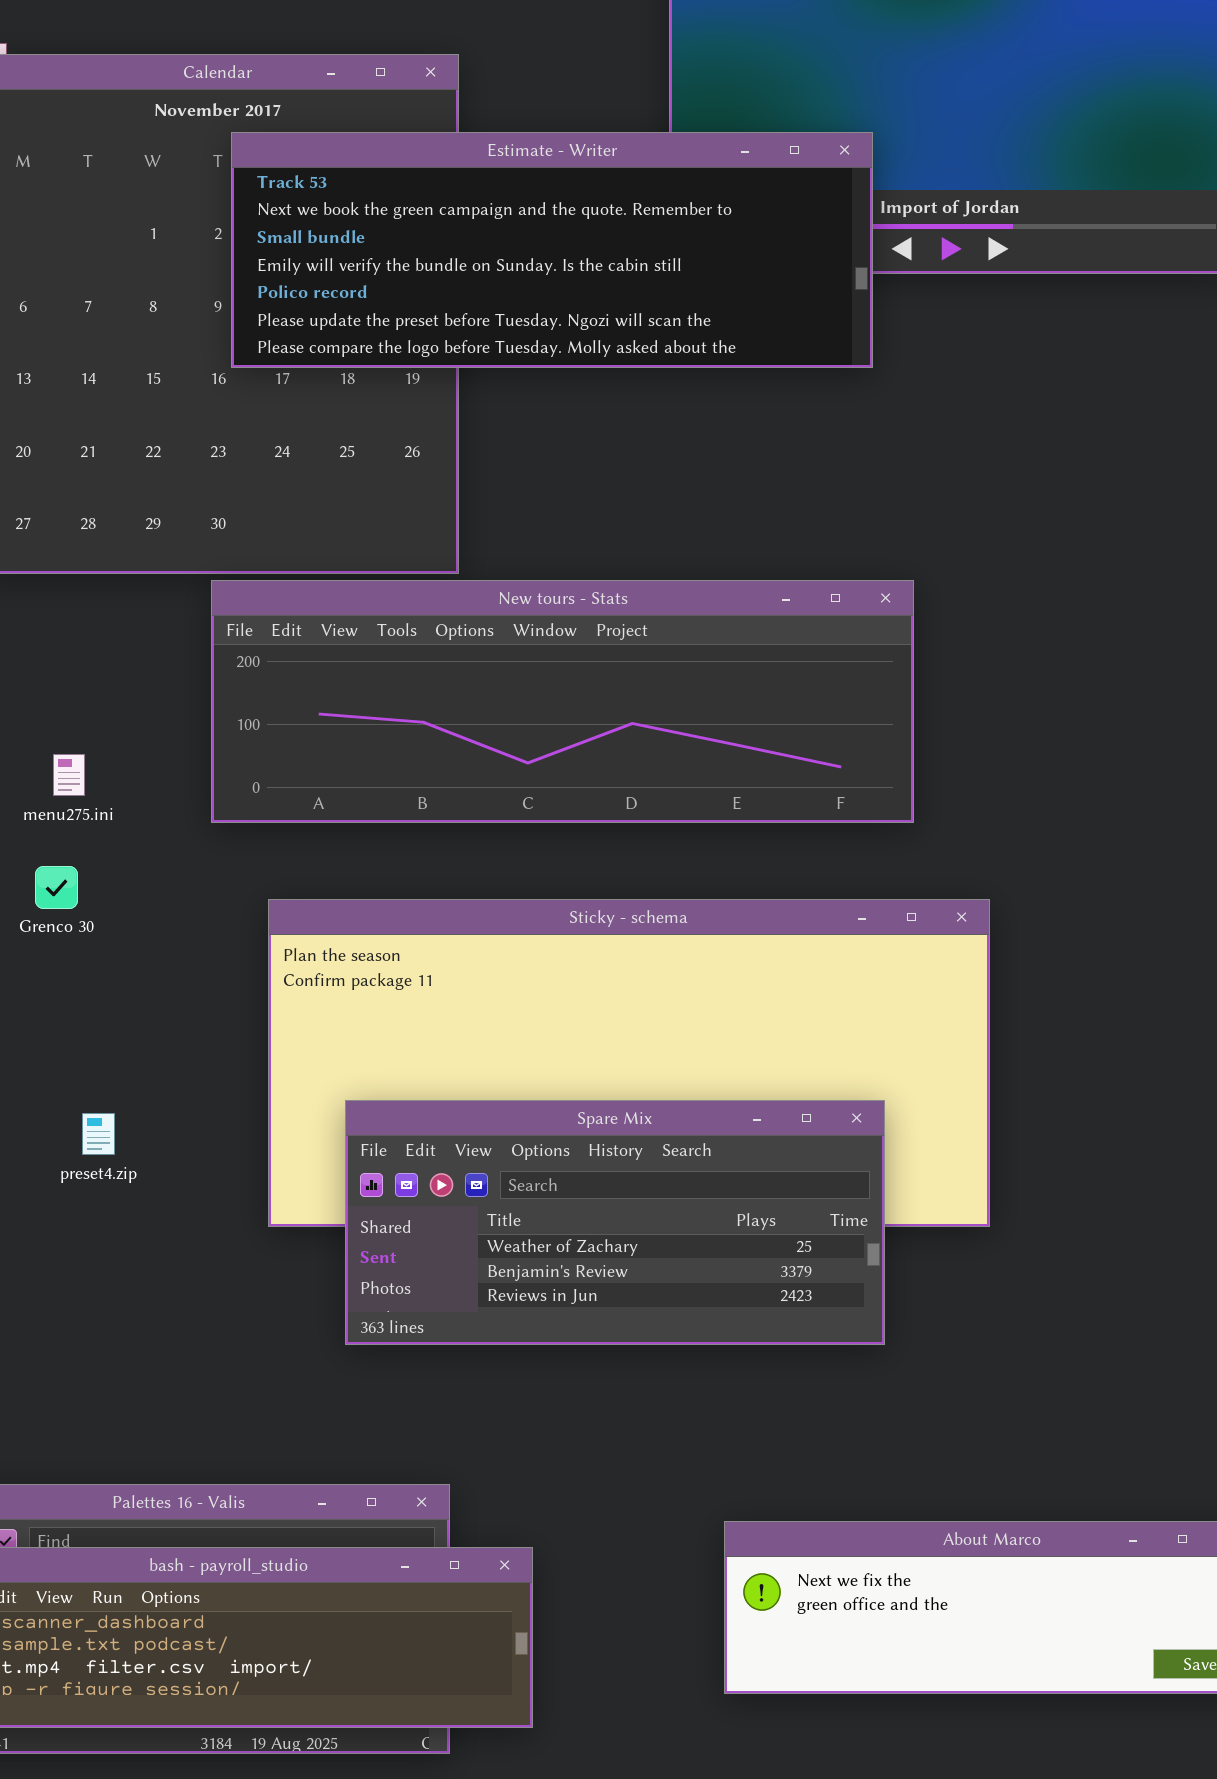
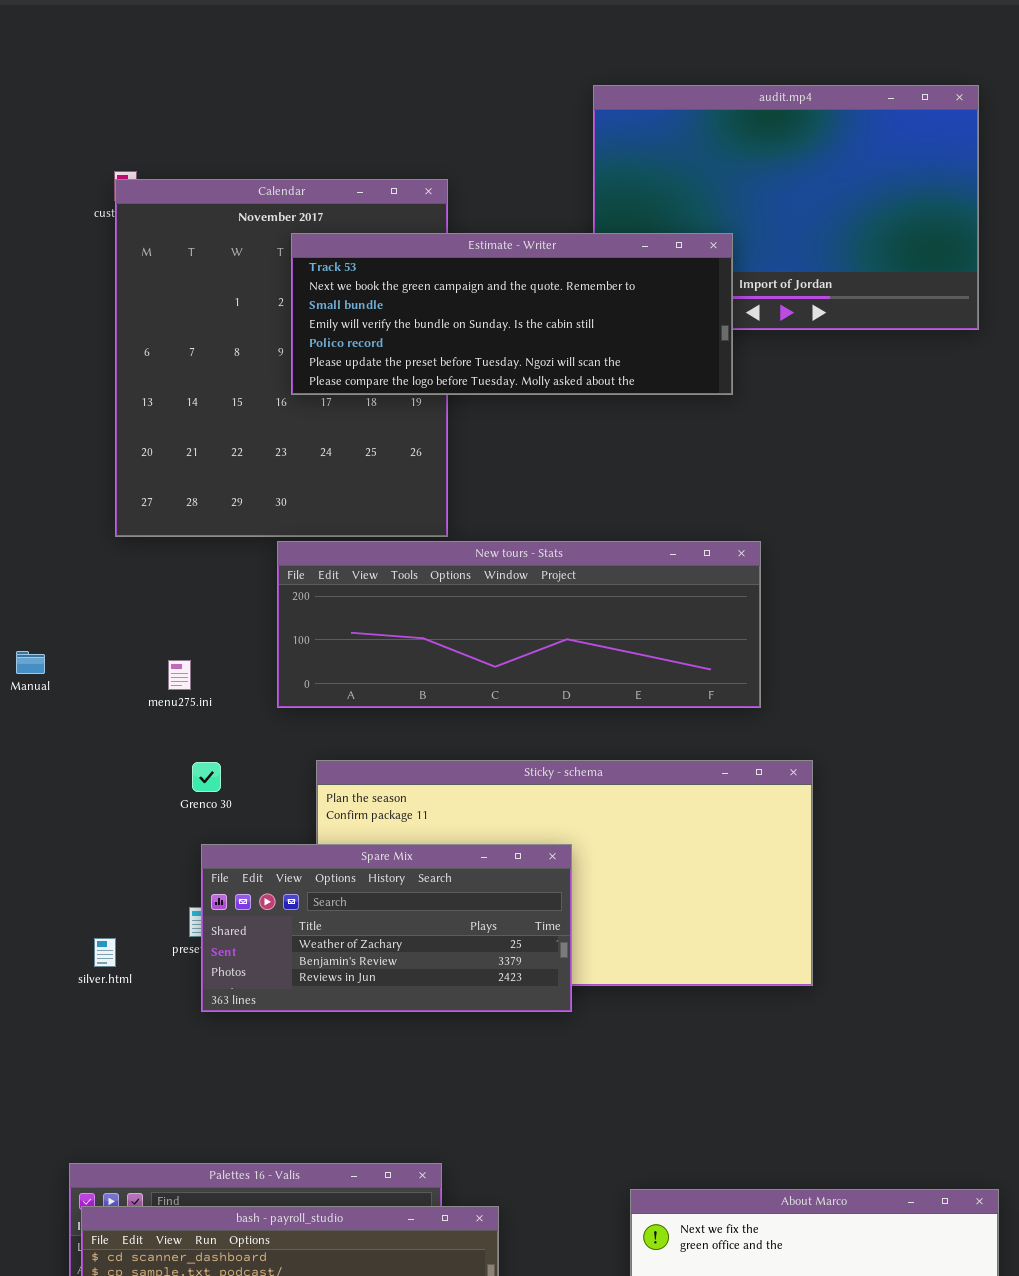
Grenco 30: [35,866,78,909] -> [192,762,221,792], moved
Spare Mix: [345,1100,885,1345] -> [201,844,572,1012], moved

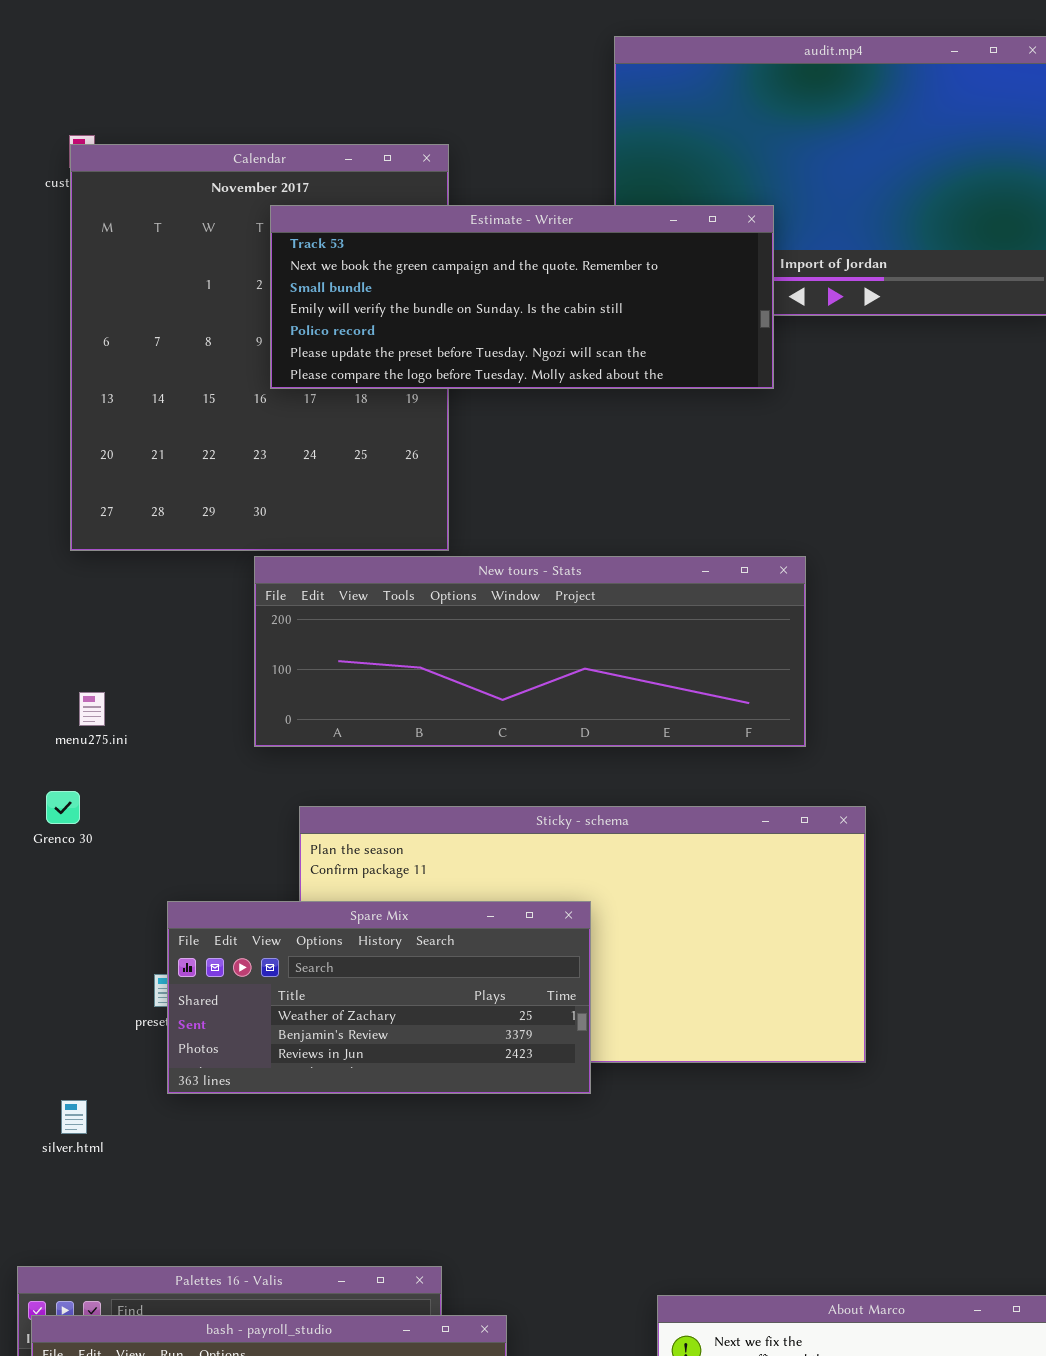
menu275.ini: [168,660,191,690] -> [79,692,105,726], moved
Grenco 30: [192,762,221,792] -> [46,791,80,824], moved
silver.html: [94,938,116,967] -> [61,1100,87,1134], moved

